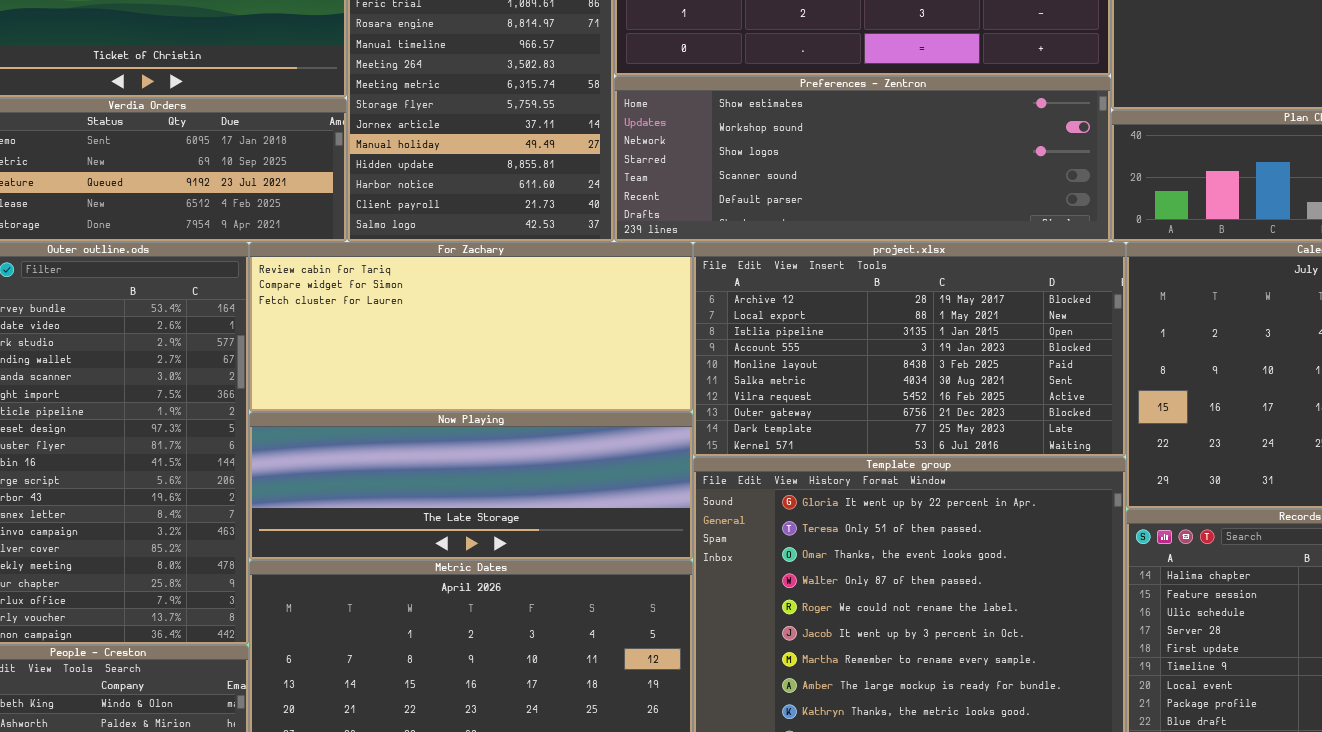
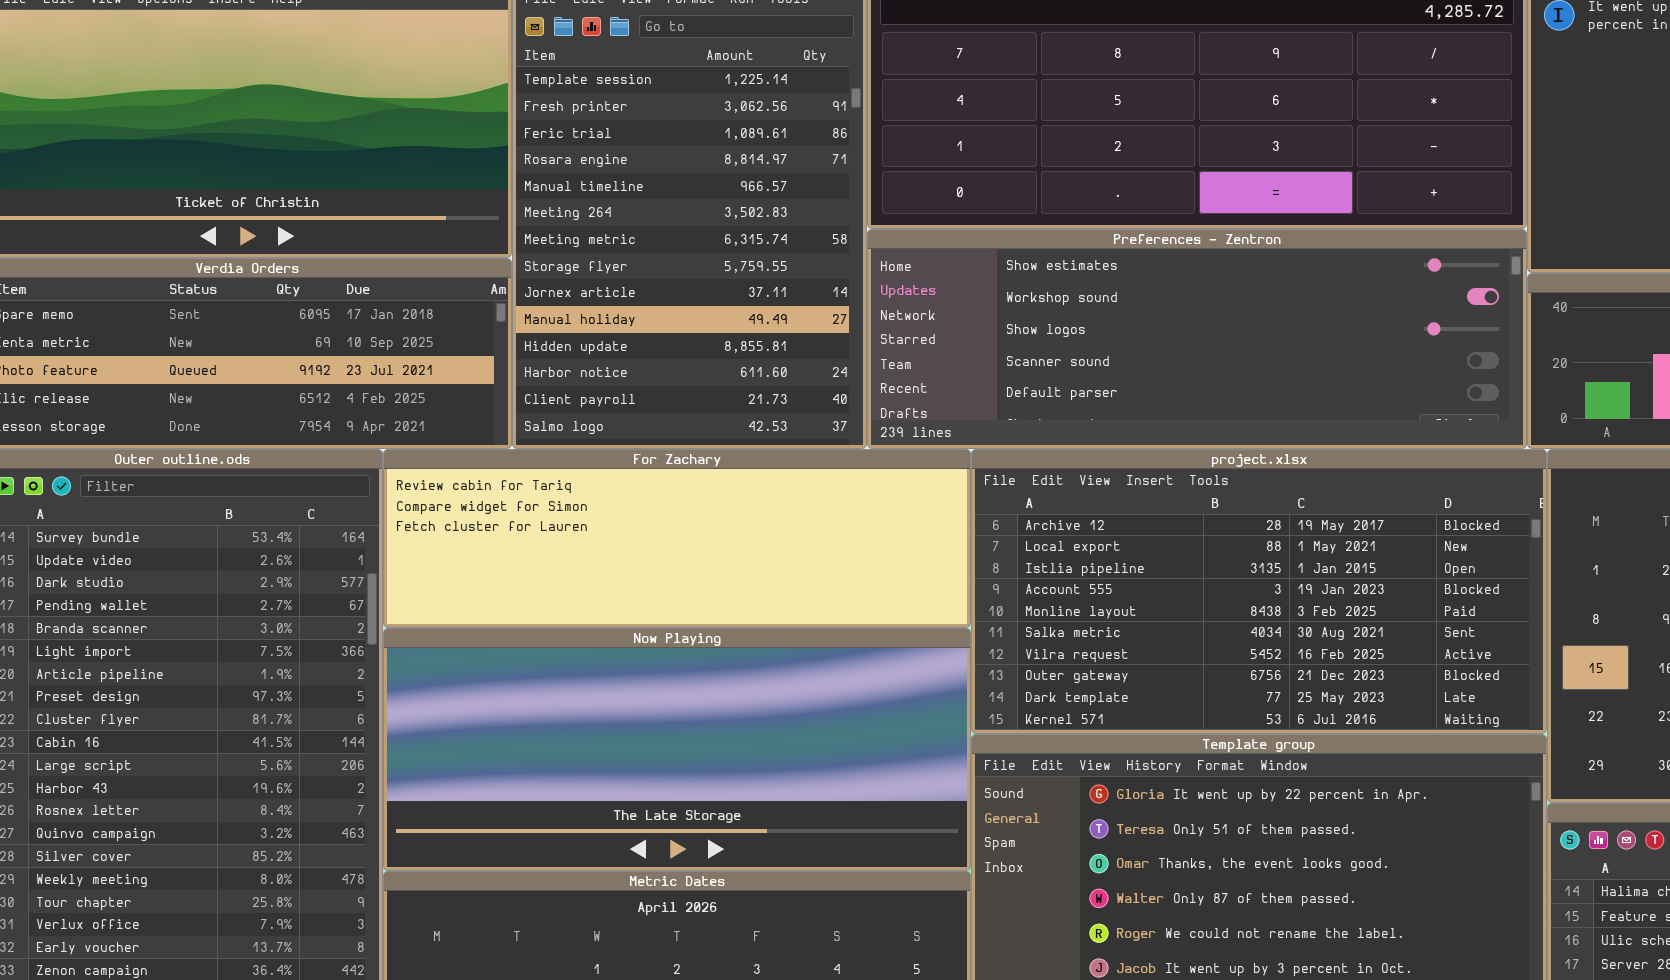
For Zachary: [249,242,693,412] -> [383,449,971,628], resized
Now Playing: [249,412,693,560] -> [383,628,971,871], resized

